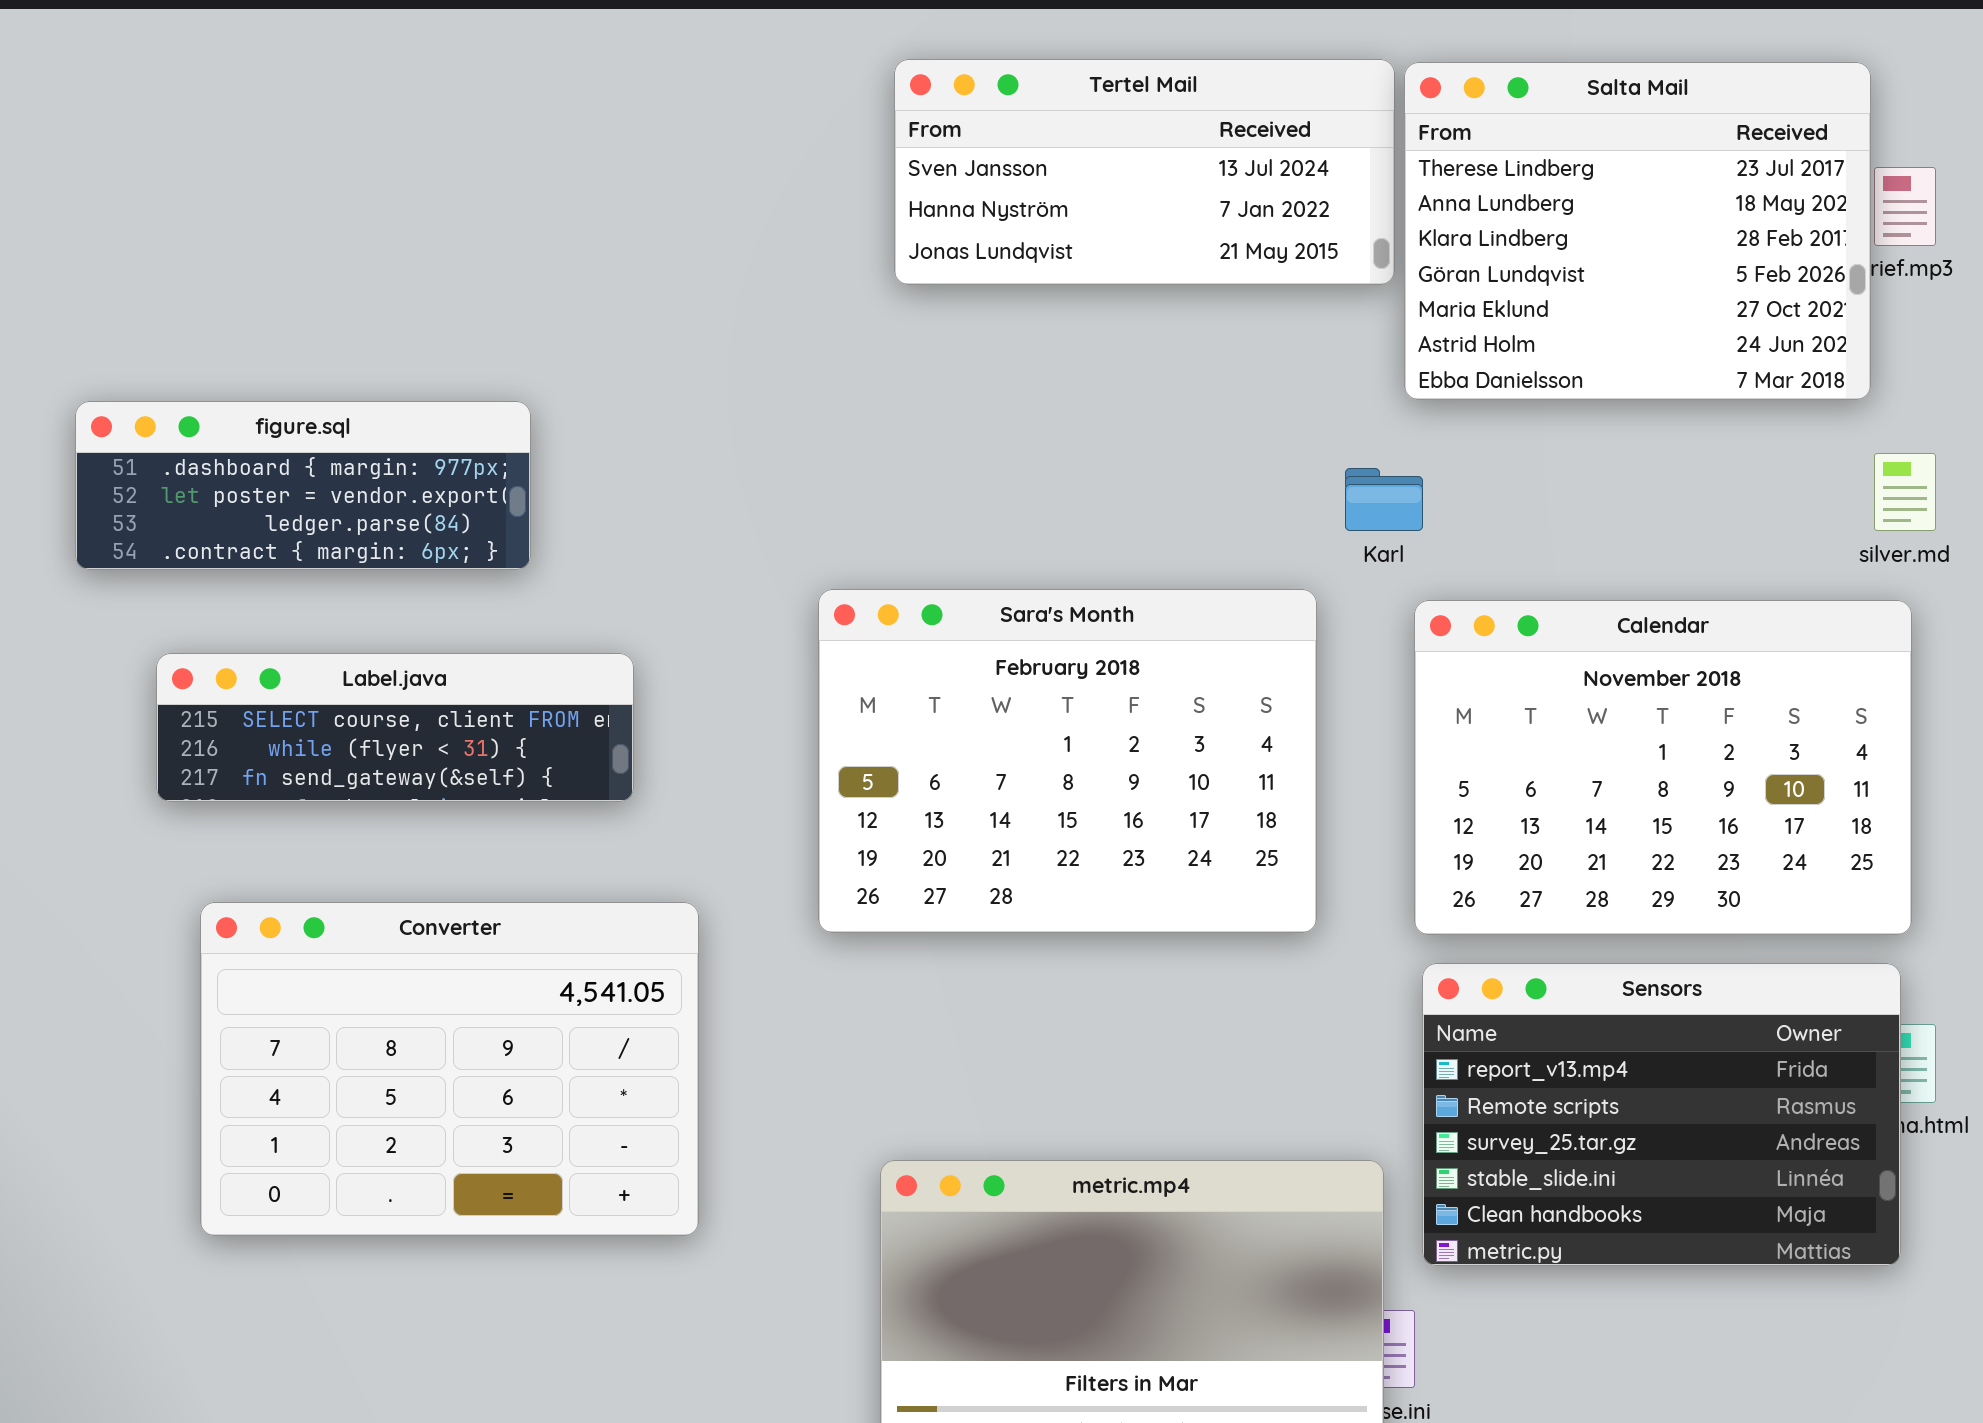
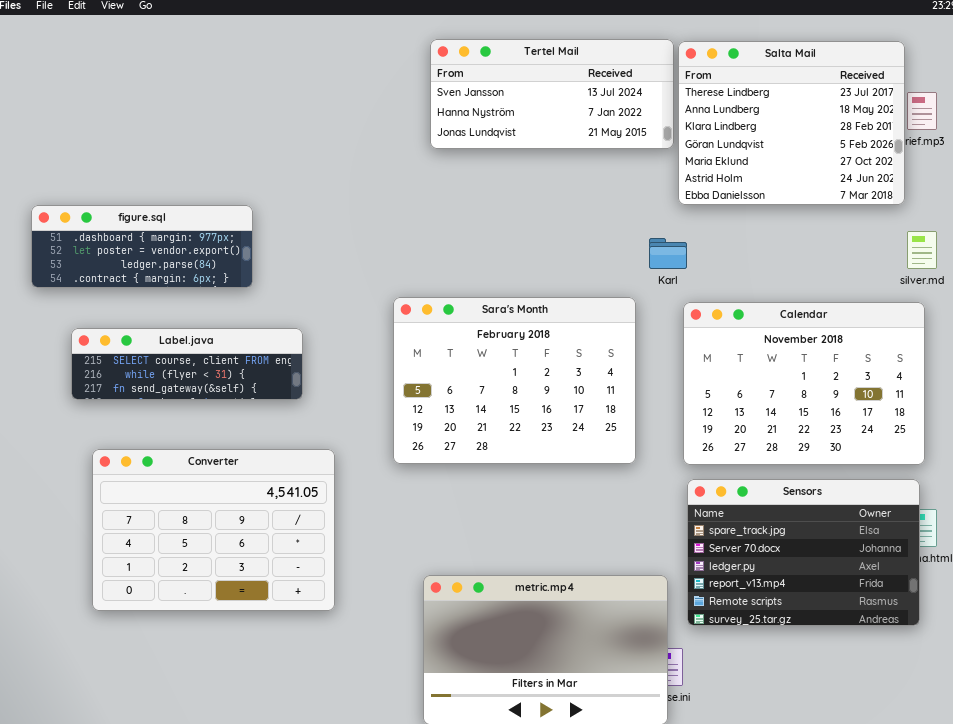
Sensors: [1422,963,1901,1266] -> [687,479,920,626], scrolled up 3 rows

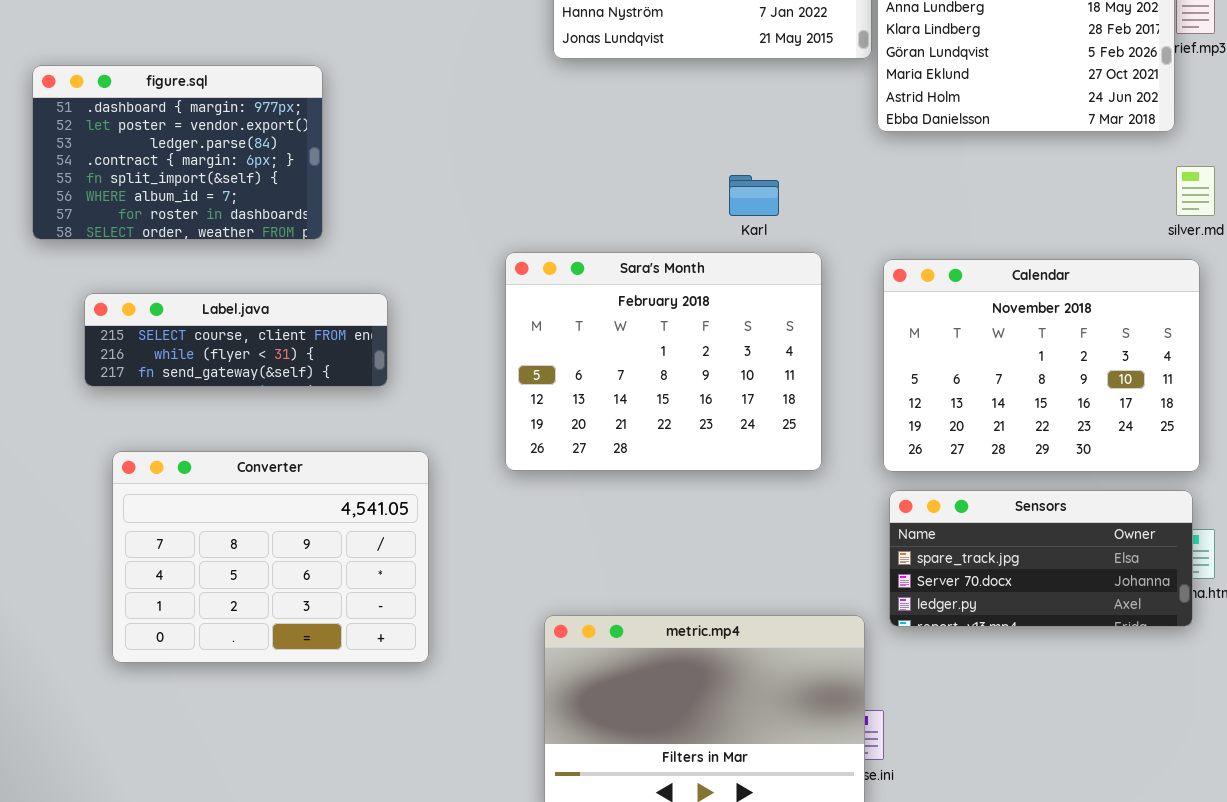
figure.sql: [31,205,253,288] -> [32,65,323,240], resized
Karl: [649,238,687,269] -> [729,175,779,216], moved
Sensors: [687,479,920,626] -> [889,490,1193,627], resized

